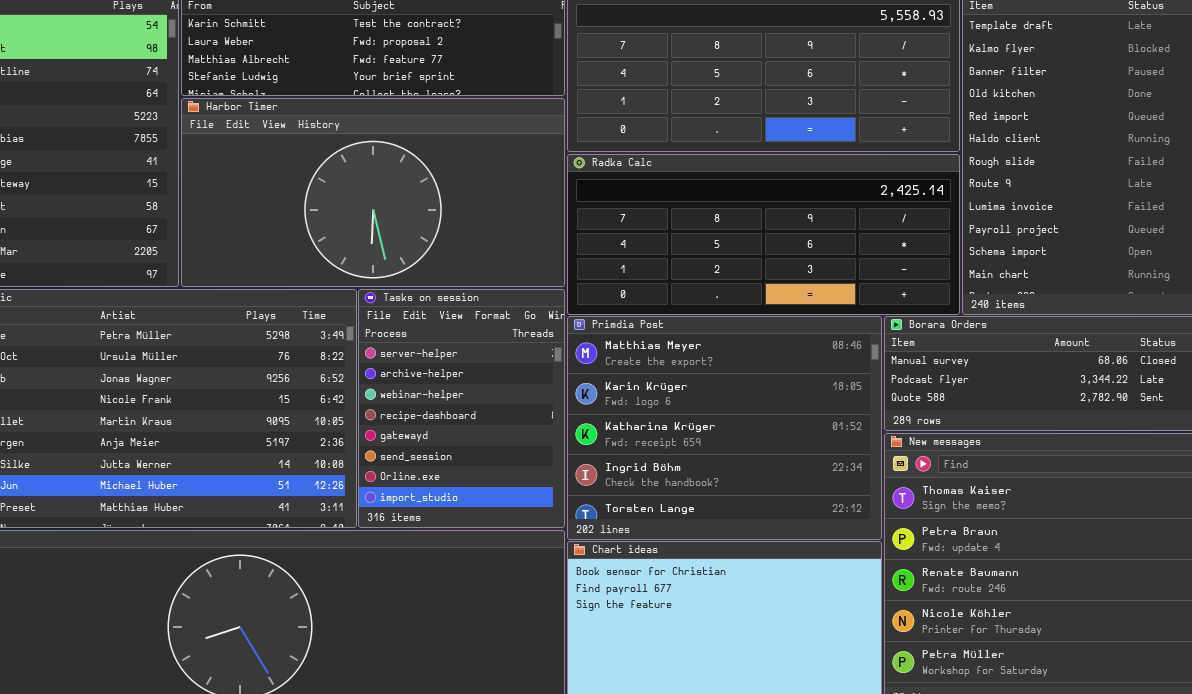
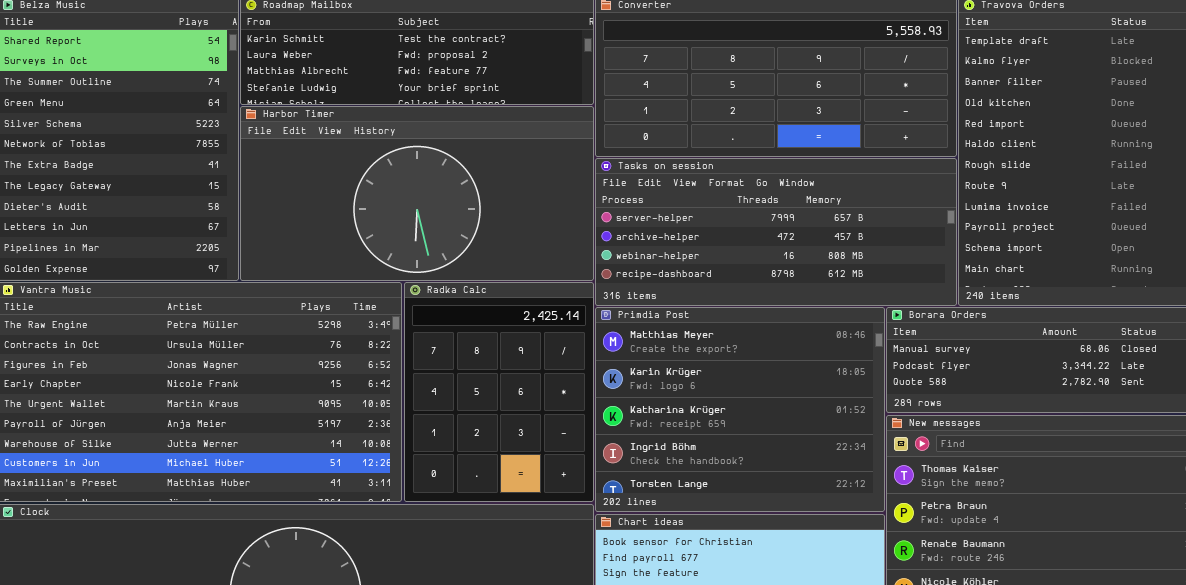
Radka Calc: [567,154,960,315] -> [404,282,594,502], moved, resized
Tasks on session: [358,289,565,528] -> [595,158,957,306], moved, resized

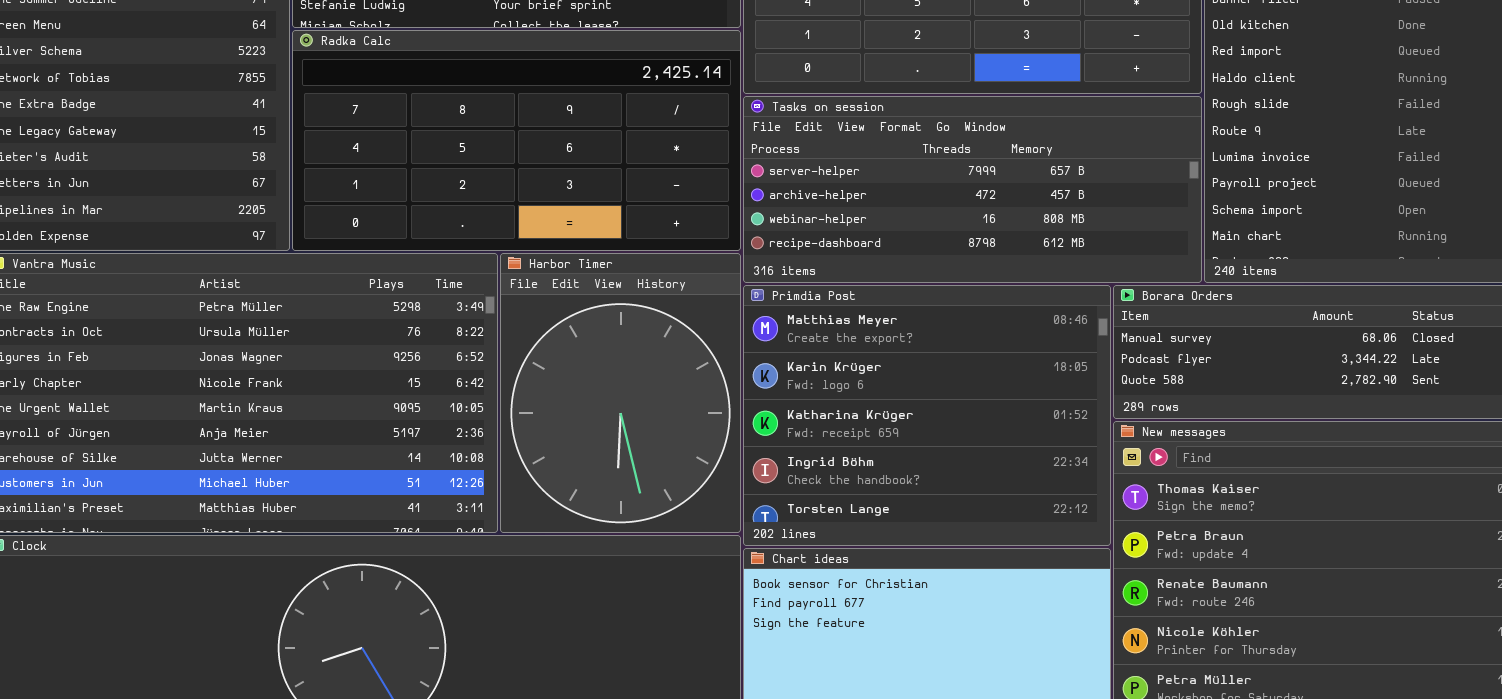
Harbor Timer: [240,106,594,281] -> [500,253,741,533], moved, resized
Radka Calc: [404,282,594,502] -> [292,30,741,251], moved, resized

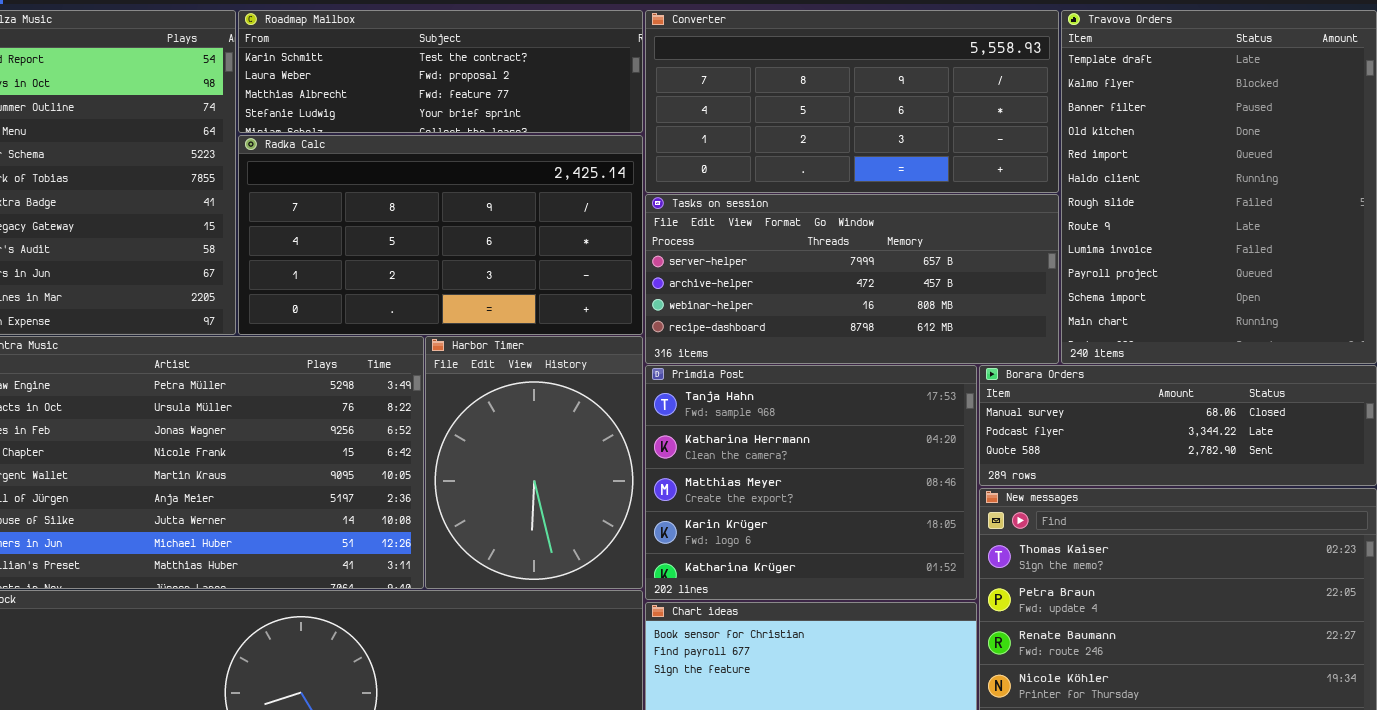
Primdia Post: [743,285,1111,546] -> [645,365,977,600], scrolled up 2 rows

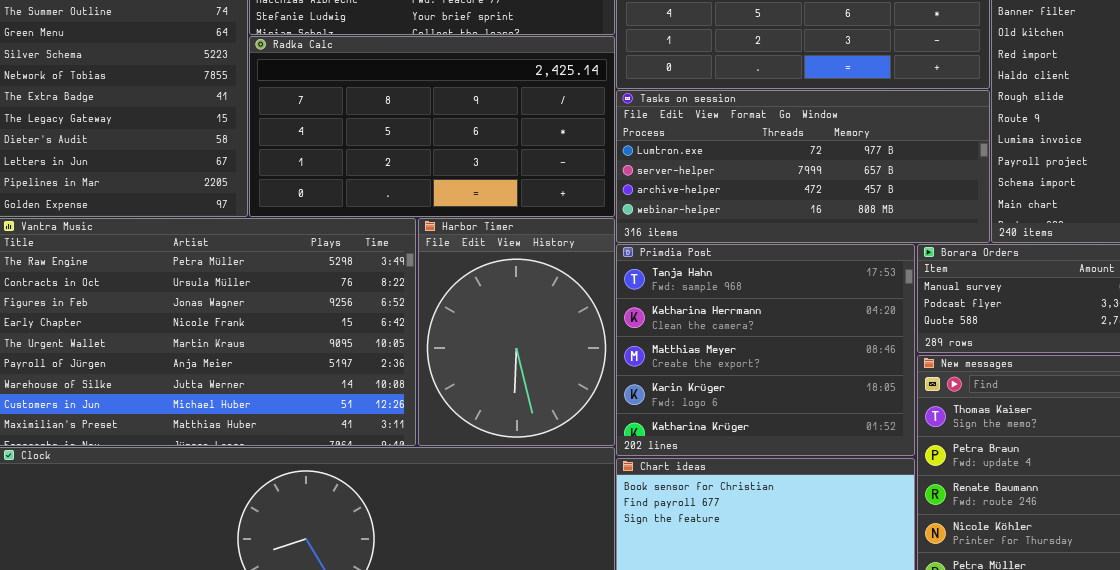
Tasks on session: [645,194,1059,364] -> [616,90,990,243], scrolled up 1 row

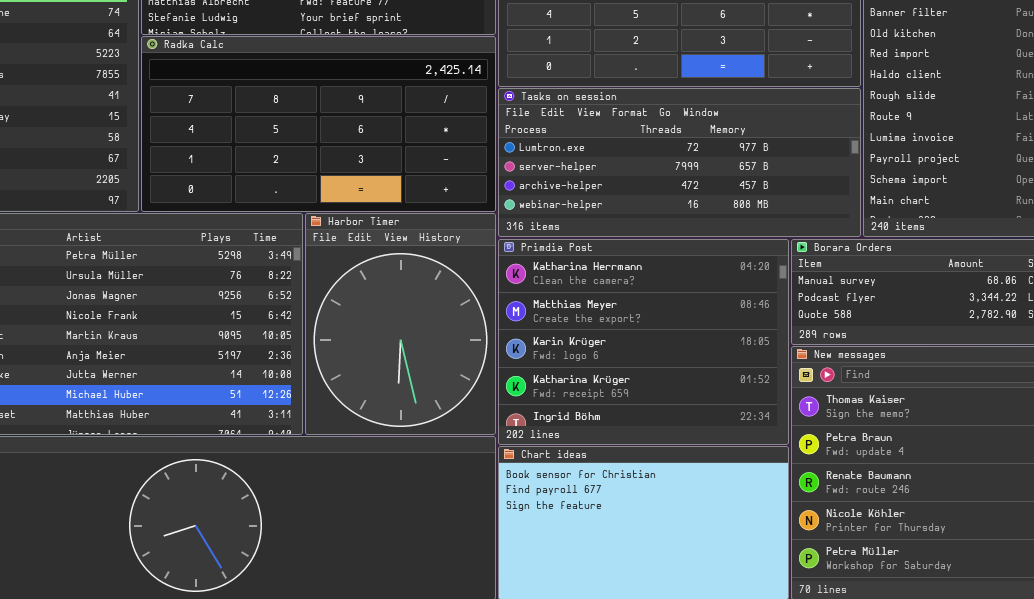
Primdia Post: [616,244,915,456] -> [498,239,789,445], scrolled down 1 row

